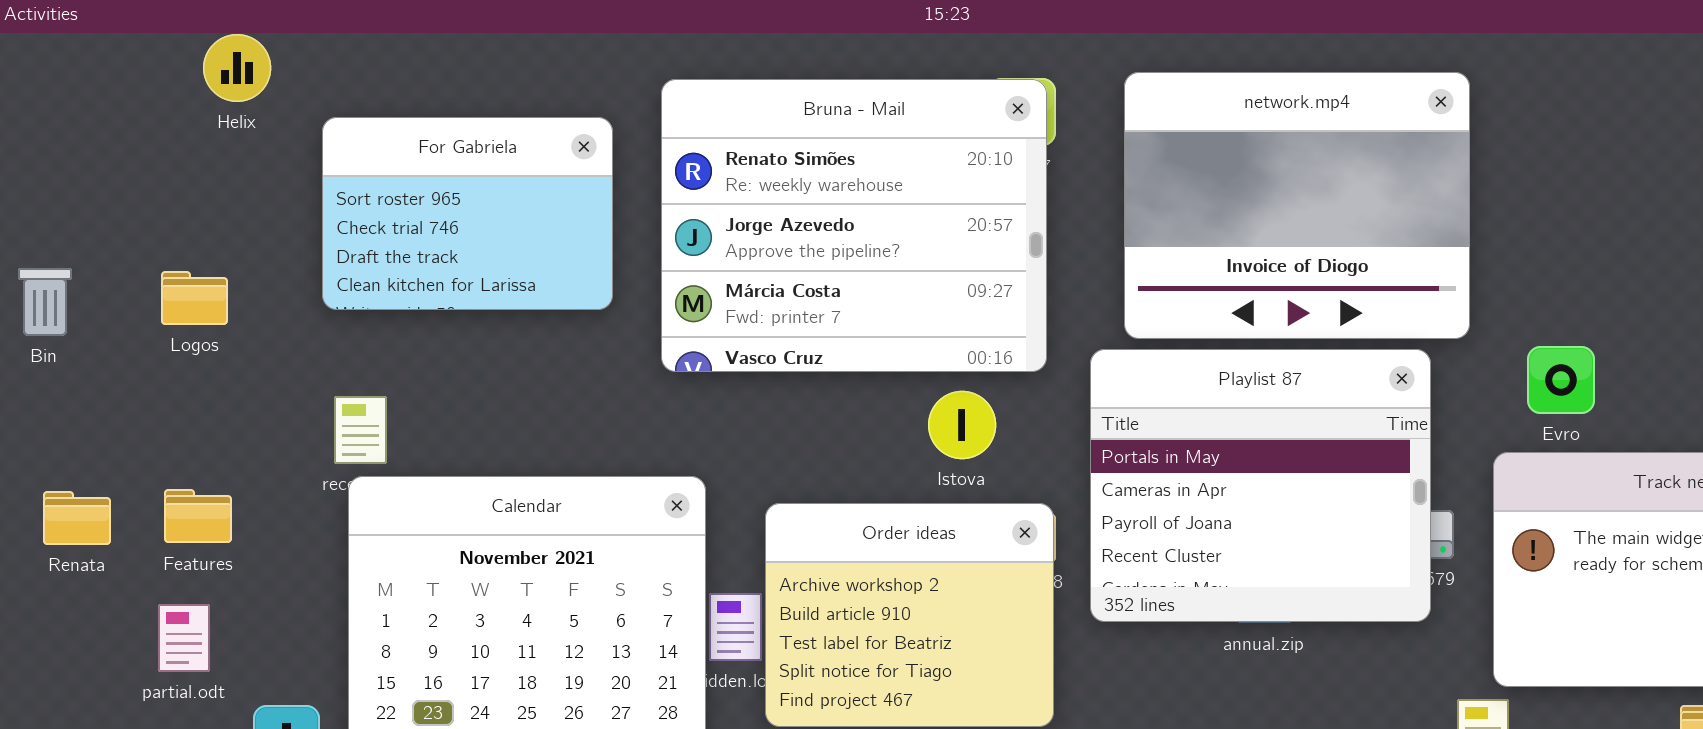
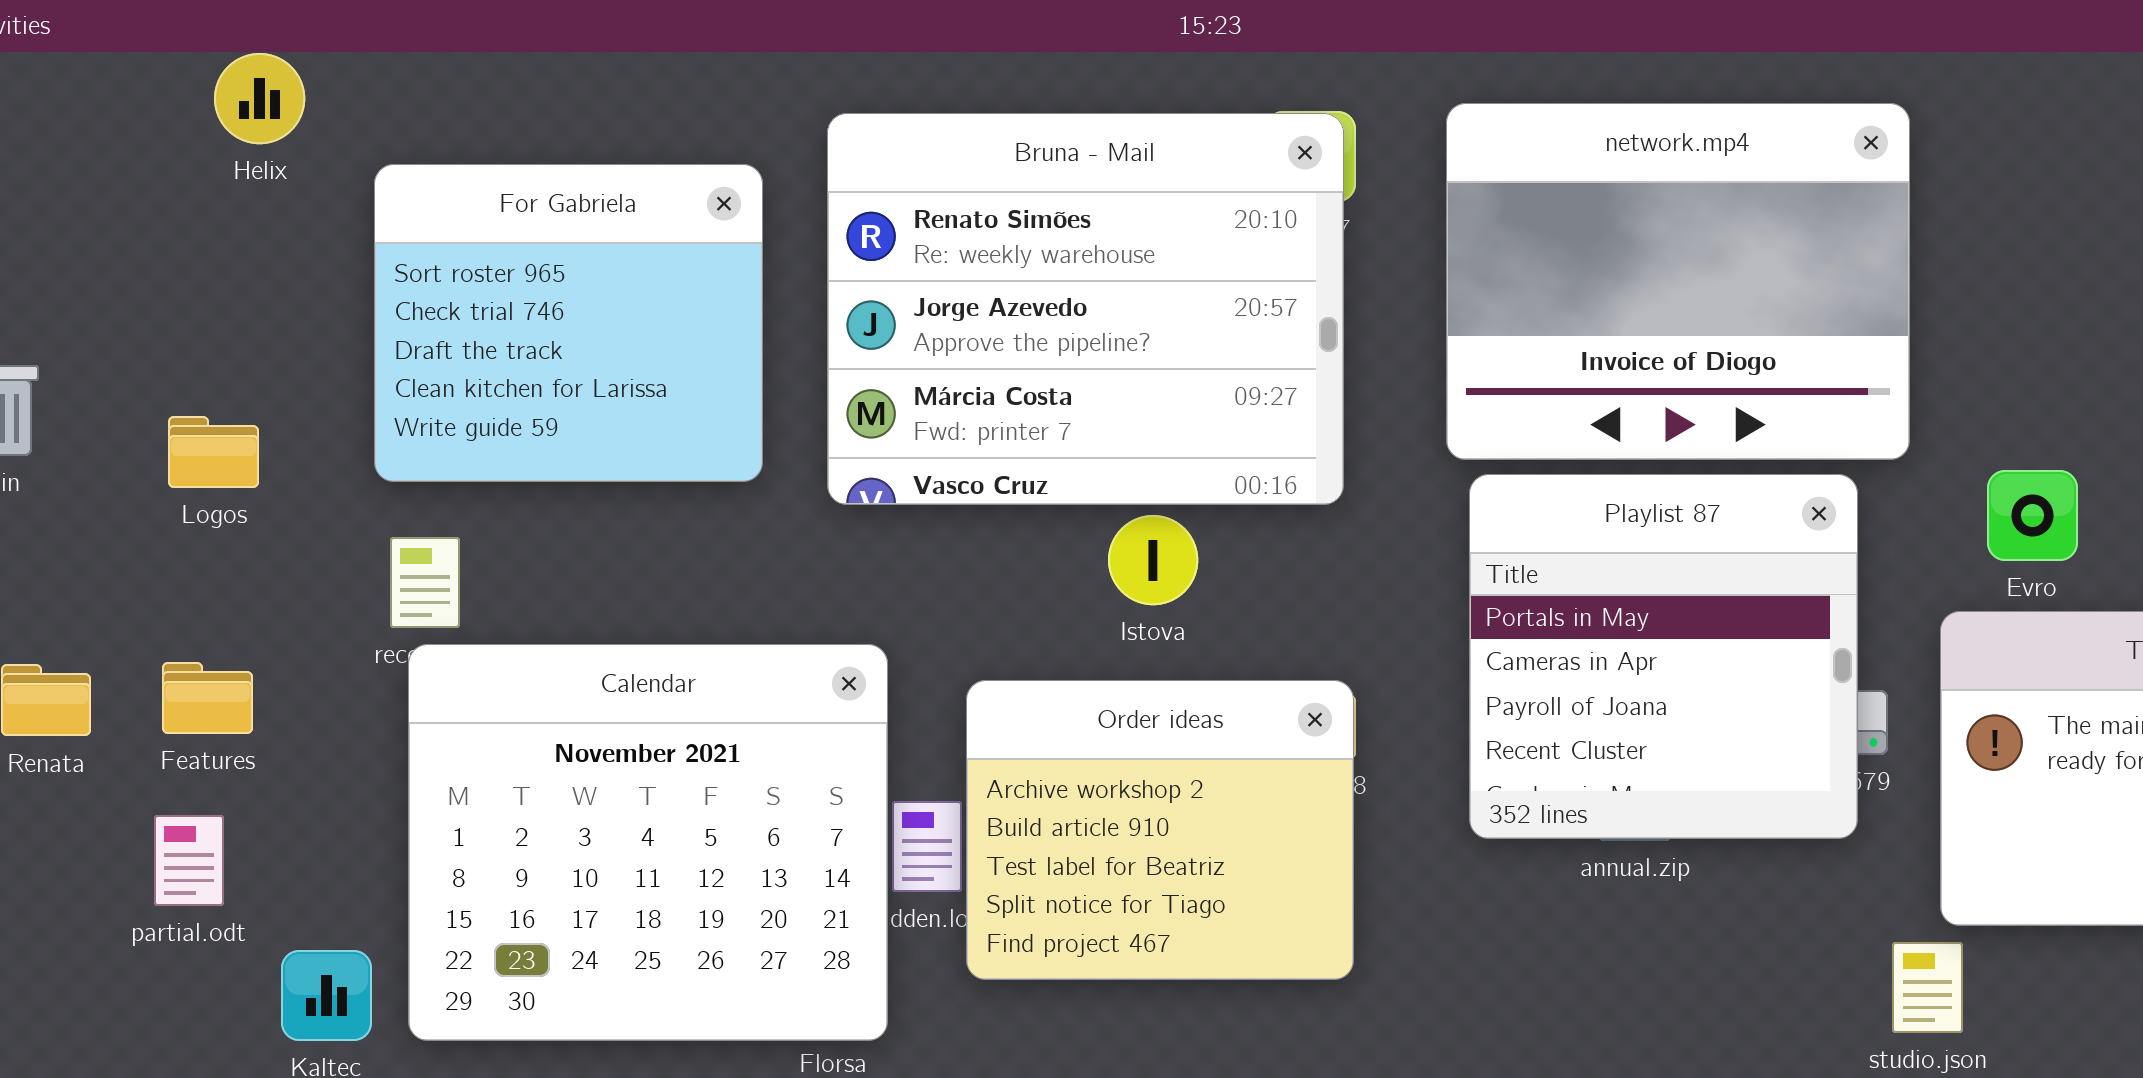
For Gabriela: [322,117,613,310] -> [374,164,763,482], resized
Logos: [161,271,228,325] -> [168,416,259,488], moved
Playlist 87: [1090,349,1431,622] -> [1469,474,1858,839], resized
Istova: [928,391,996,459] -> [1108,515,1198,605], moved

